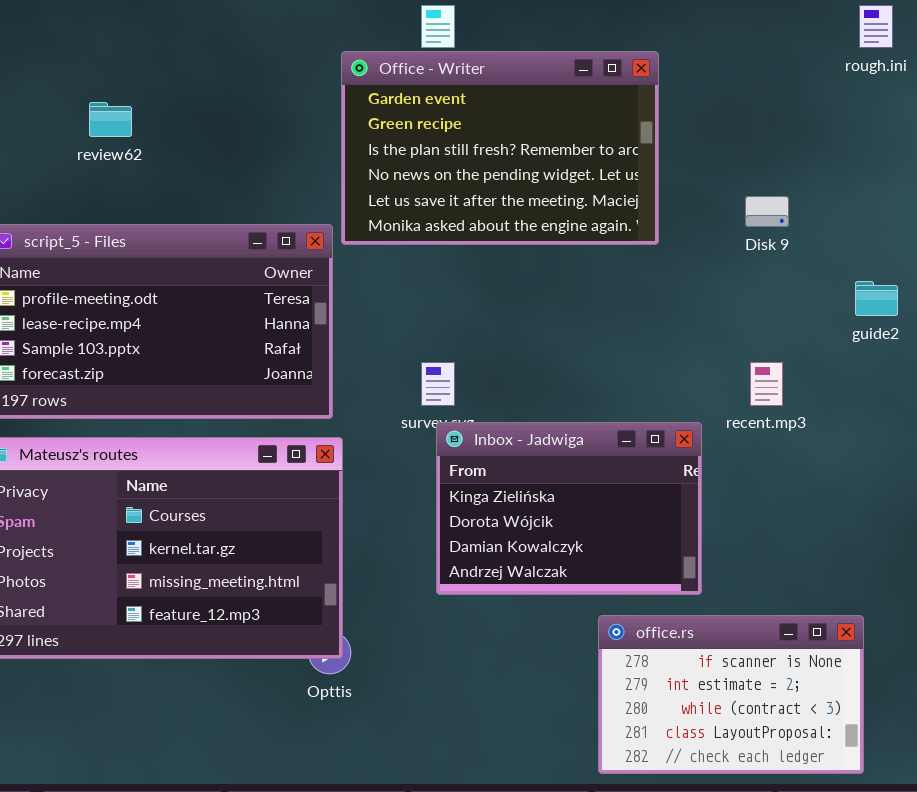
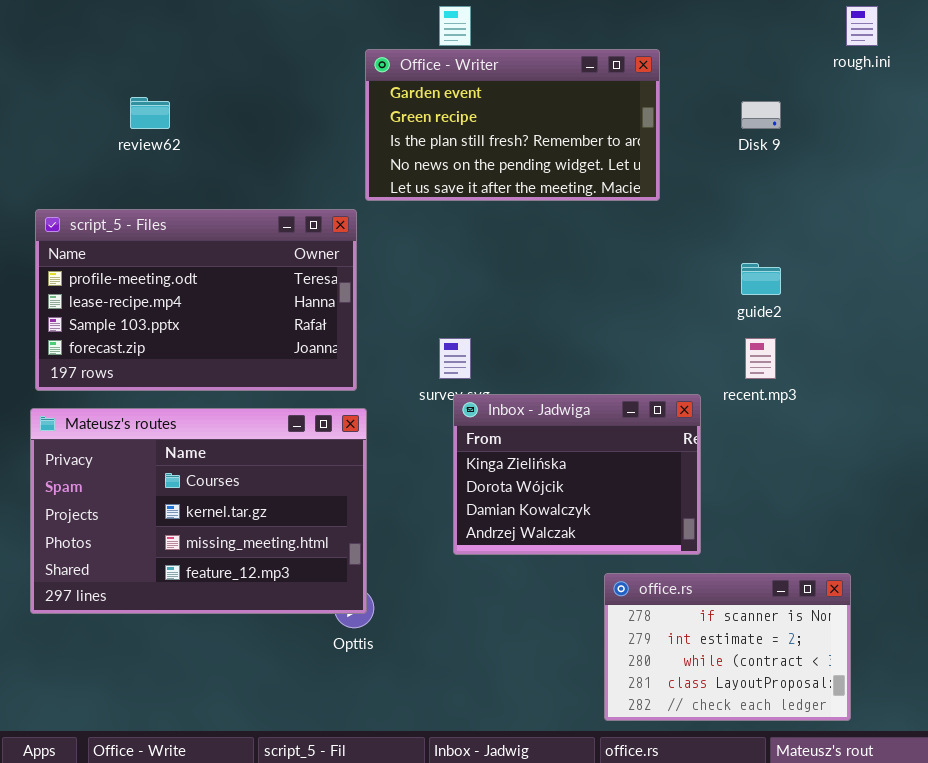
Office - Writer: [341,51,659,245] -> [365,49,660,201], resized
Disk 9: [745,196,789,227] -> [741,101,781,129], moved
guide2: [855,281,898,316] -> [741,263,781,295], moved

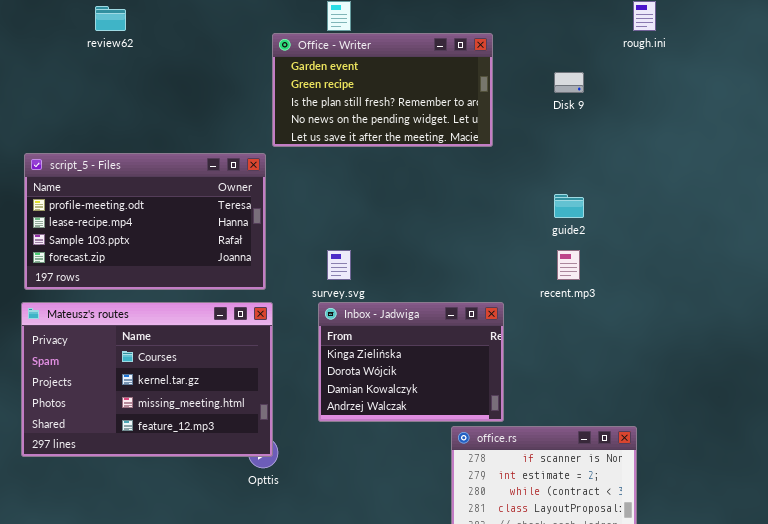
review62: [130,97,170,129] -> [95,6,126,31], moved
Inbox - Jadwiga: [453,394,701,555] -> [318,302,504,422], moved

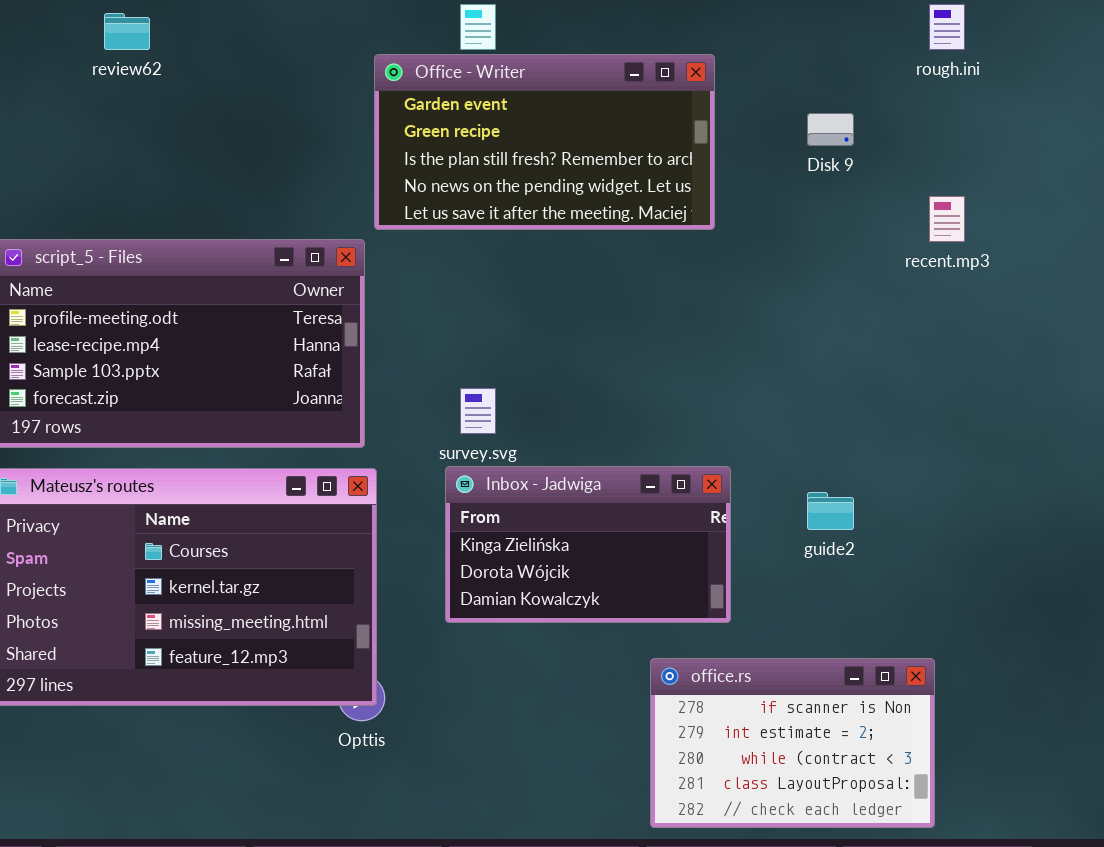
guide2: [554,194,584,218] -> [807,492,854,530], moved
recent.mp3: [557,250,580,280] -> [929,196,965,242], moved
Inbox - Jadwiga: [318,302,504,422] -> [445,466,731,623], resized

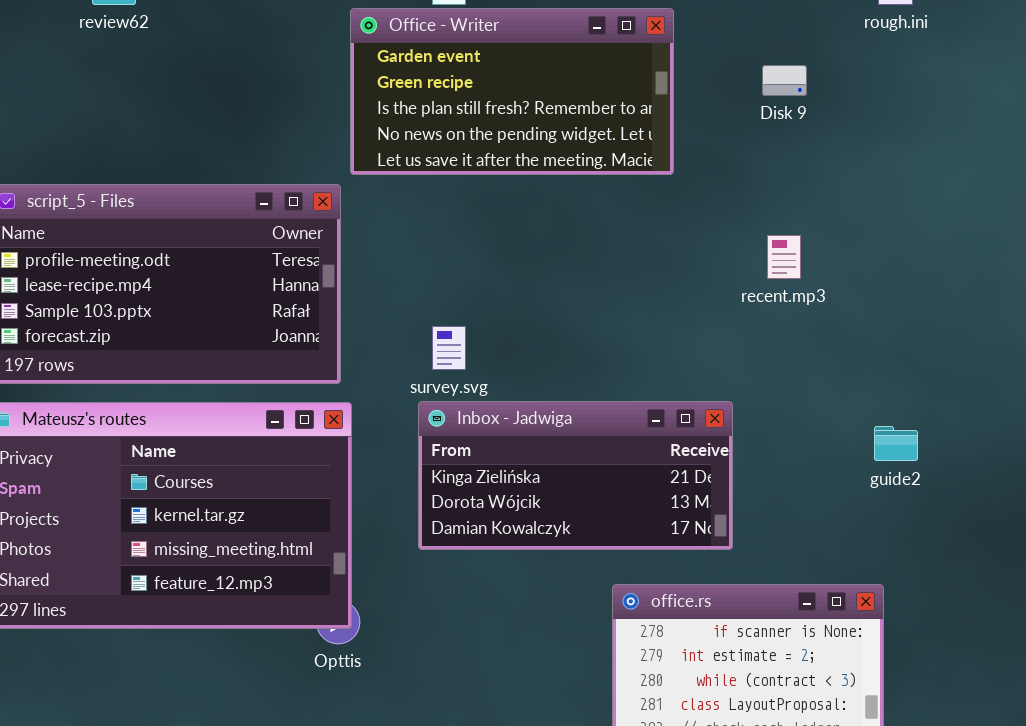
recent.mp3: [929,196,965,242] -> [767,235,801,279], moved
Inbox - Jadwiga: [445,466,731,623] -> [418,401,733,550], resized
guide2: [807,492,854,530] -> [874,426,918,461], moved

